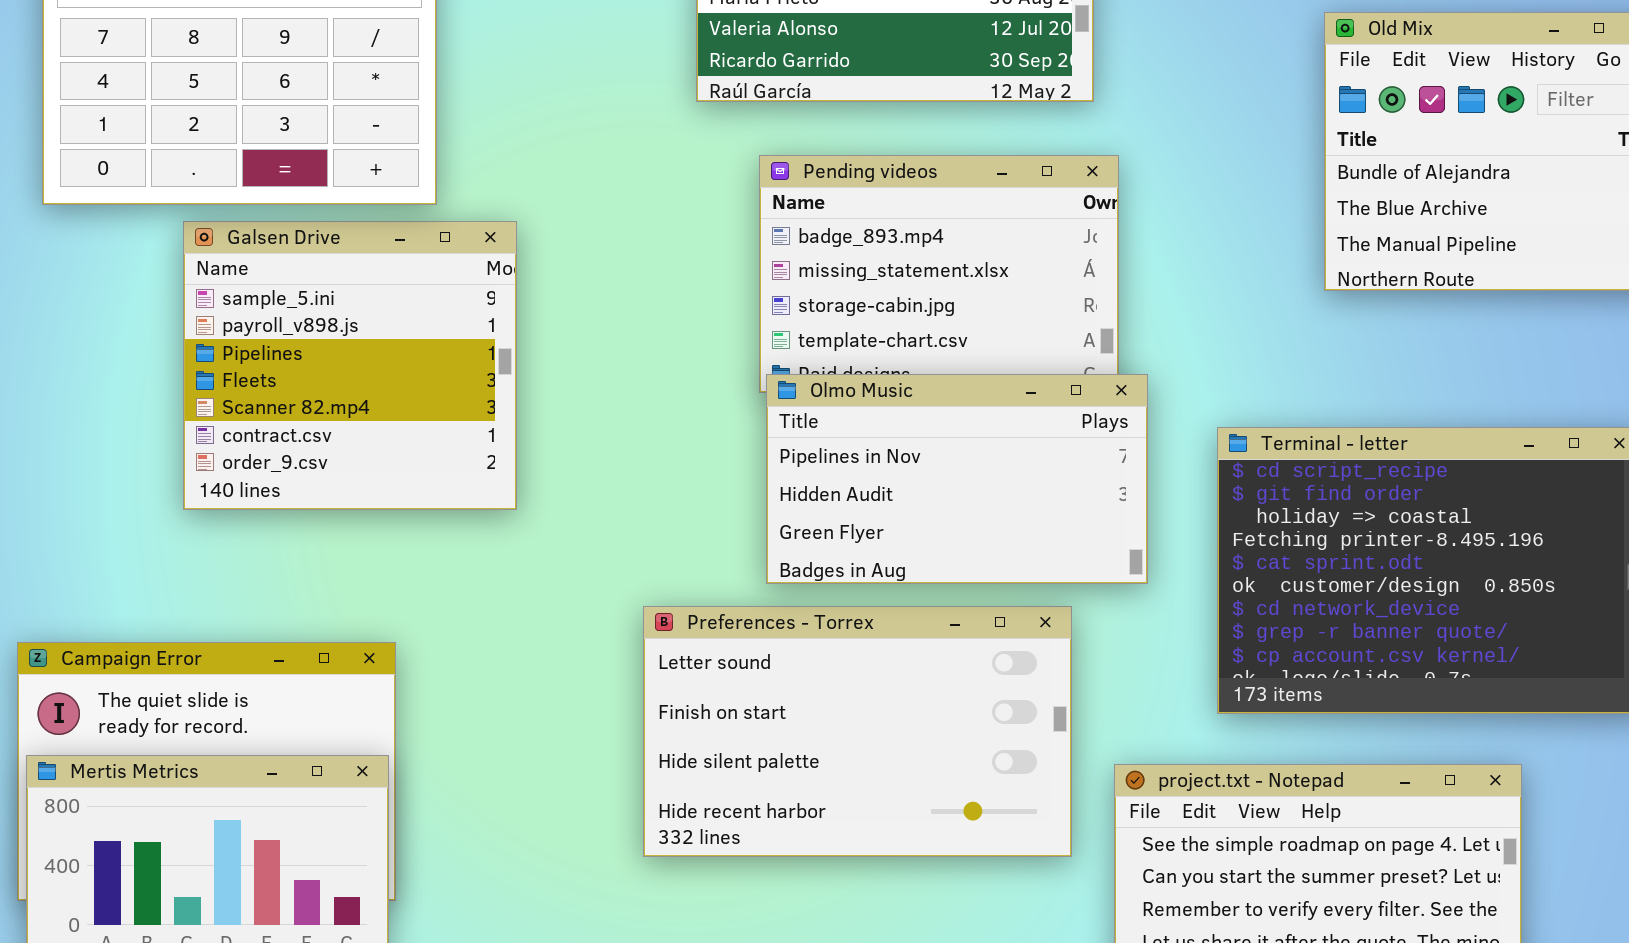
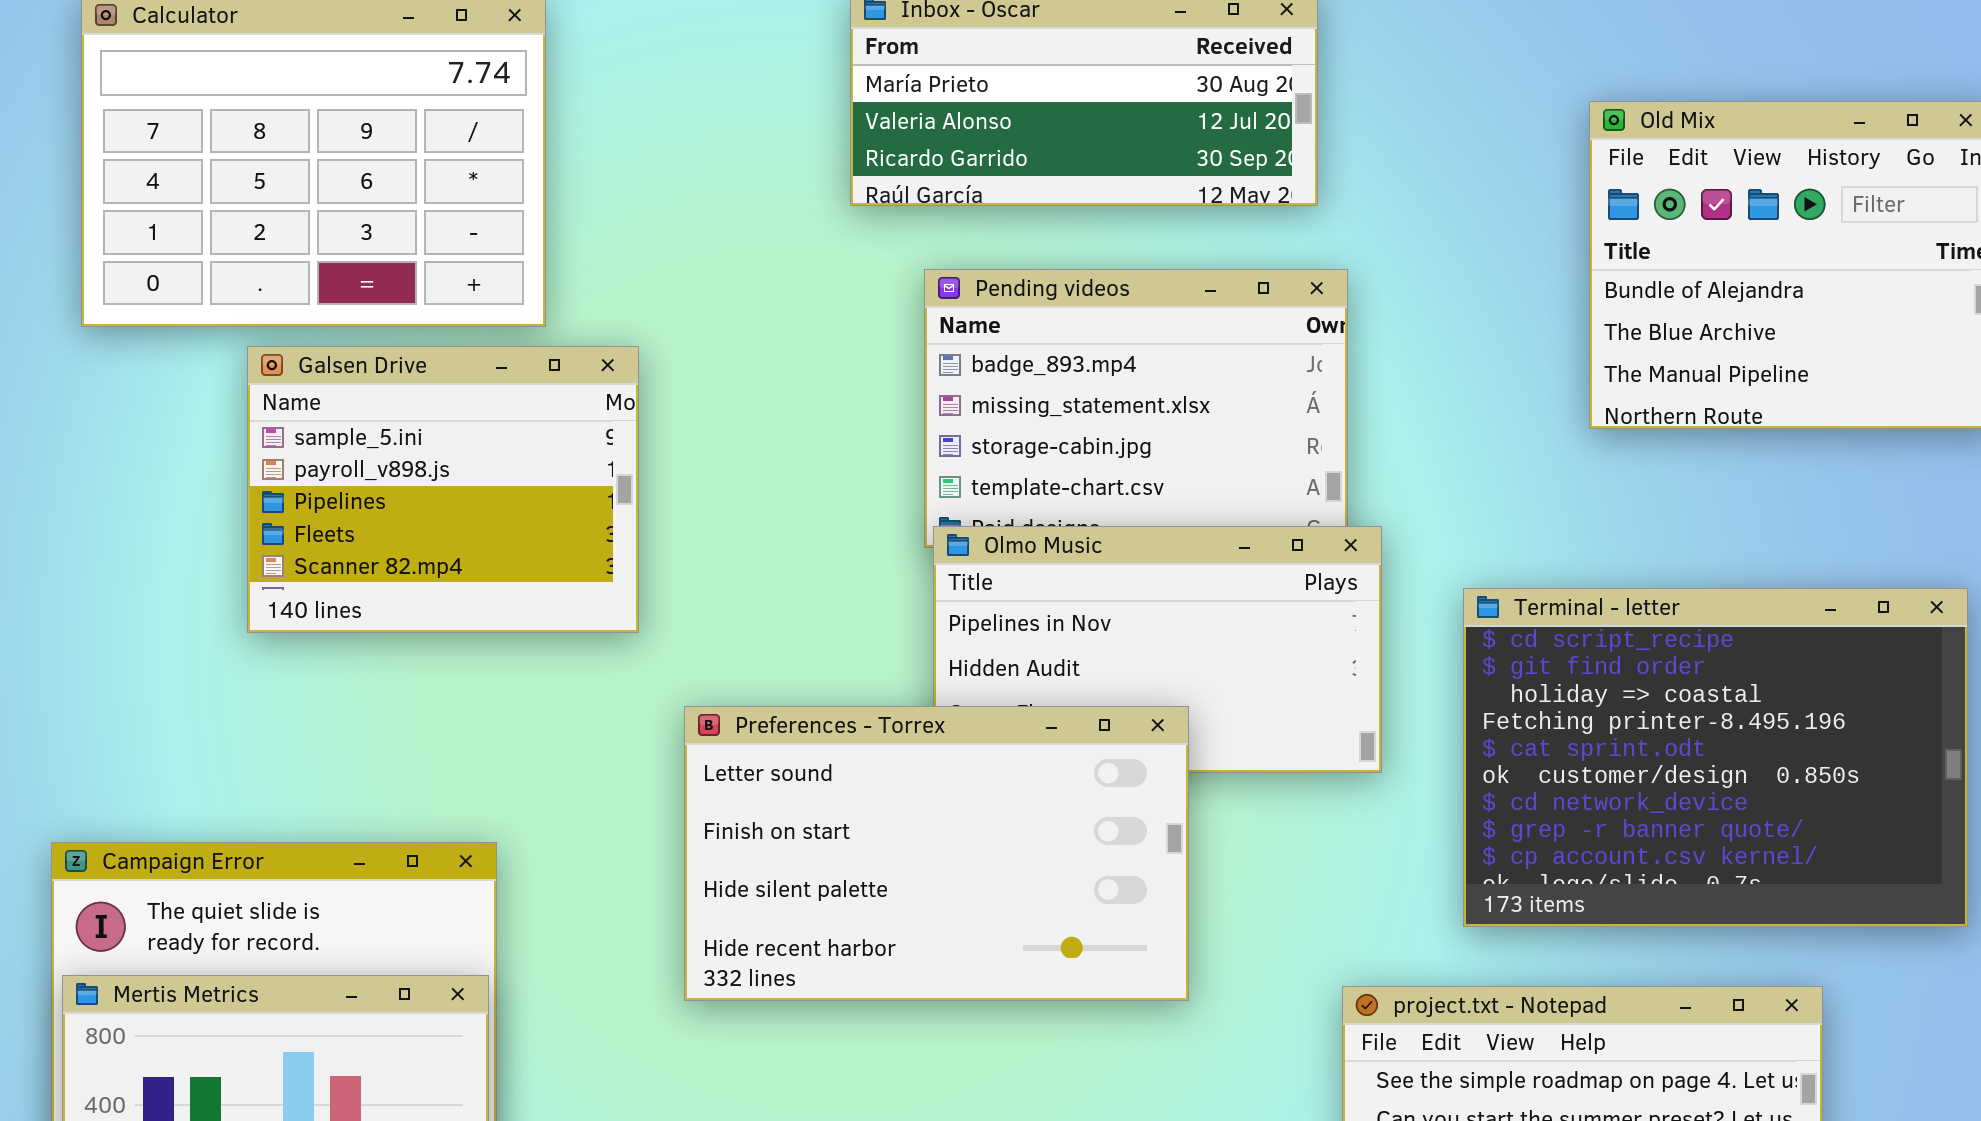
Galsen Drive: [183,221,517,510] -> [247,346,639,633], resized
Preferences - Torrex: [643,606,1072,857] -> [684,706,1189,1001], moved

